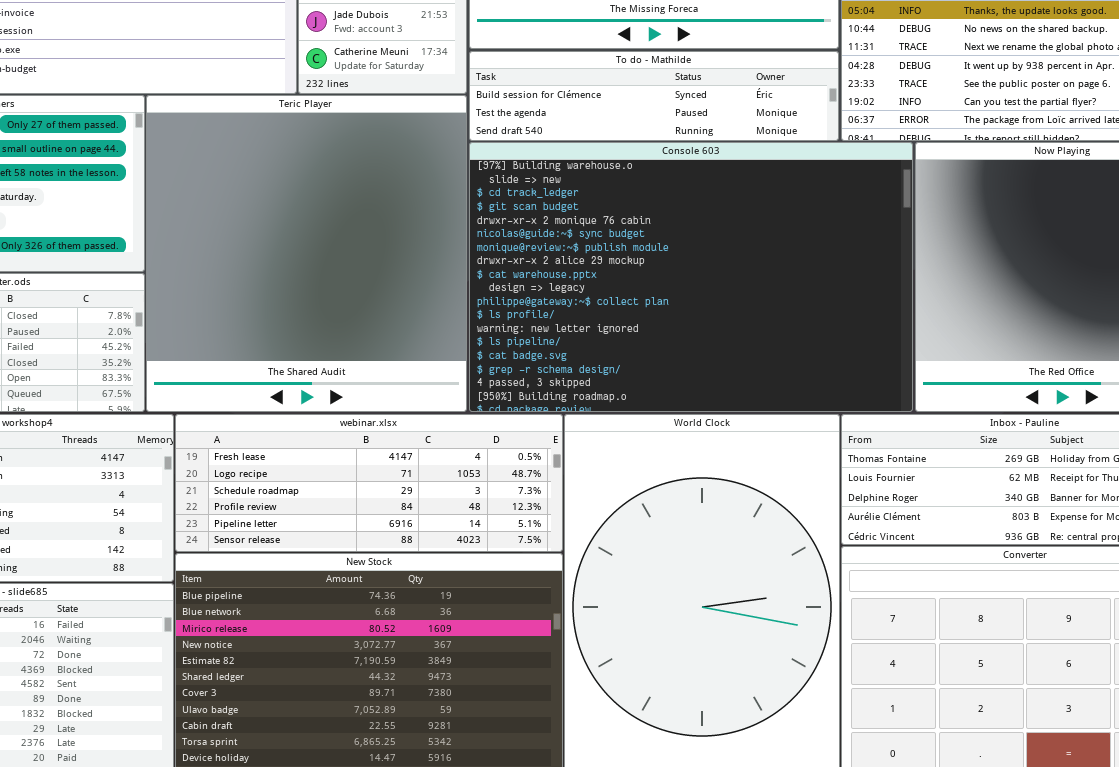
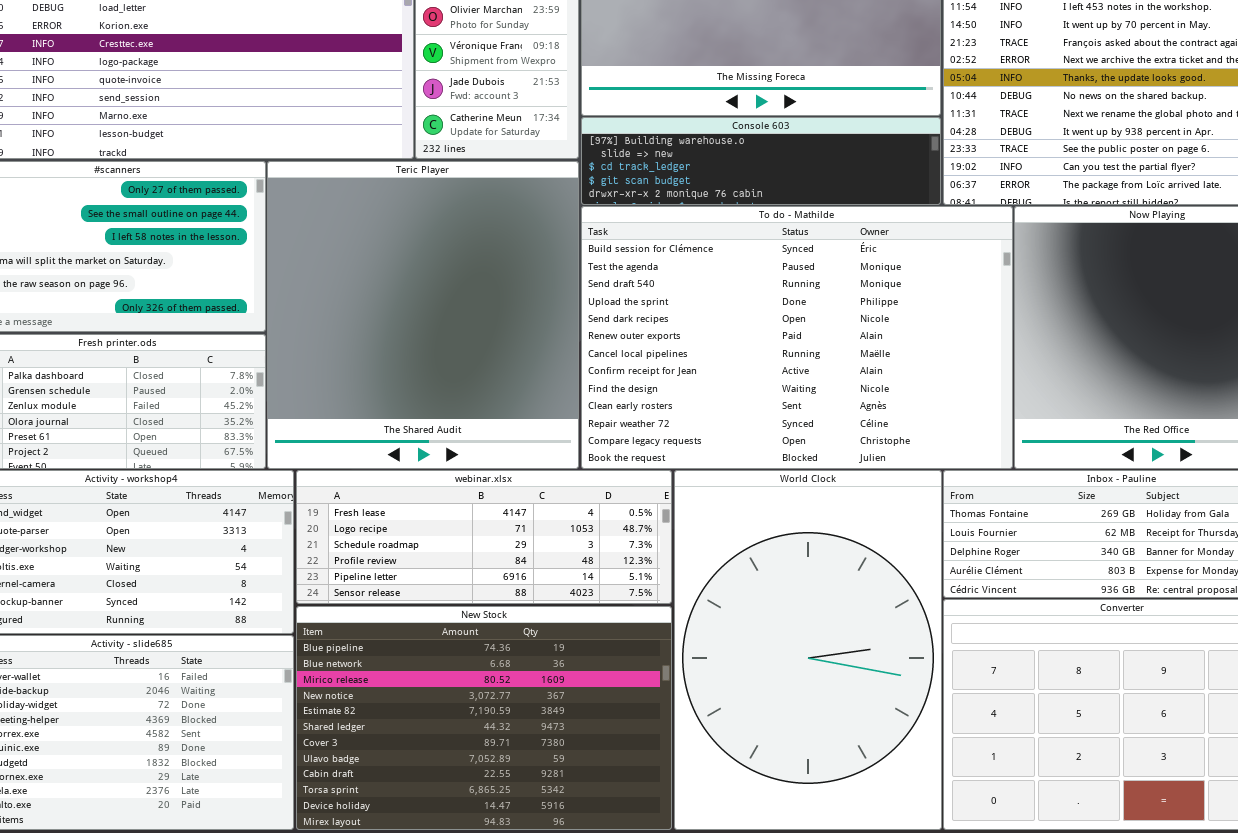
To do - Mathilde: [469,51,839,141] -> [581,206,1013,469], moved, resized
Console 603: [469,142,913,412] -> [581,117,941,205], moved, resized

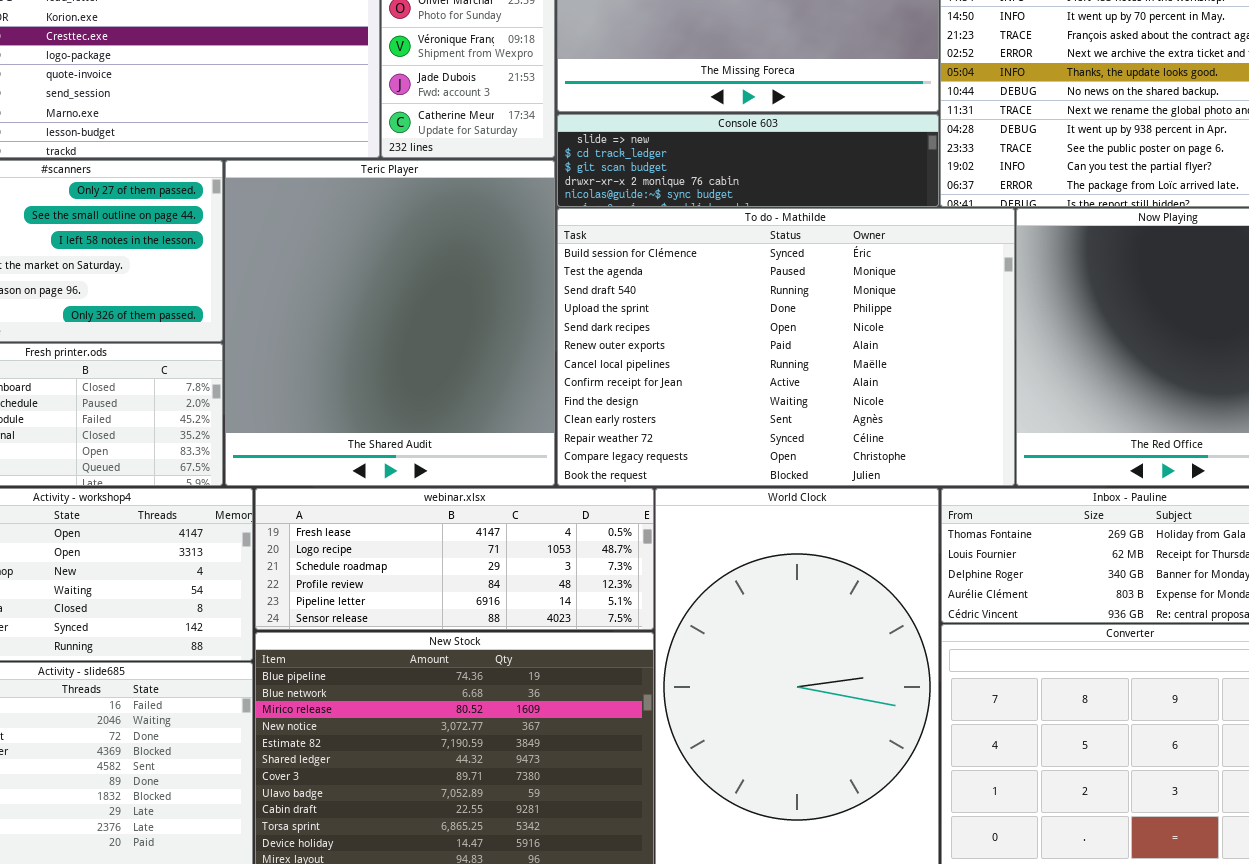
Console 603: [581,117,941,205] -> [557,114,939,207], scrolled down 1 row

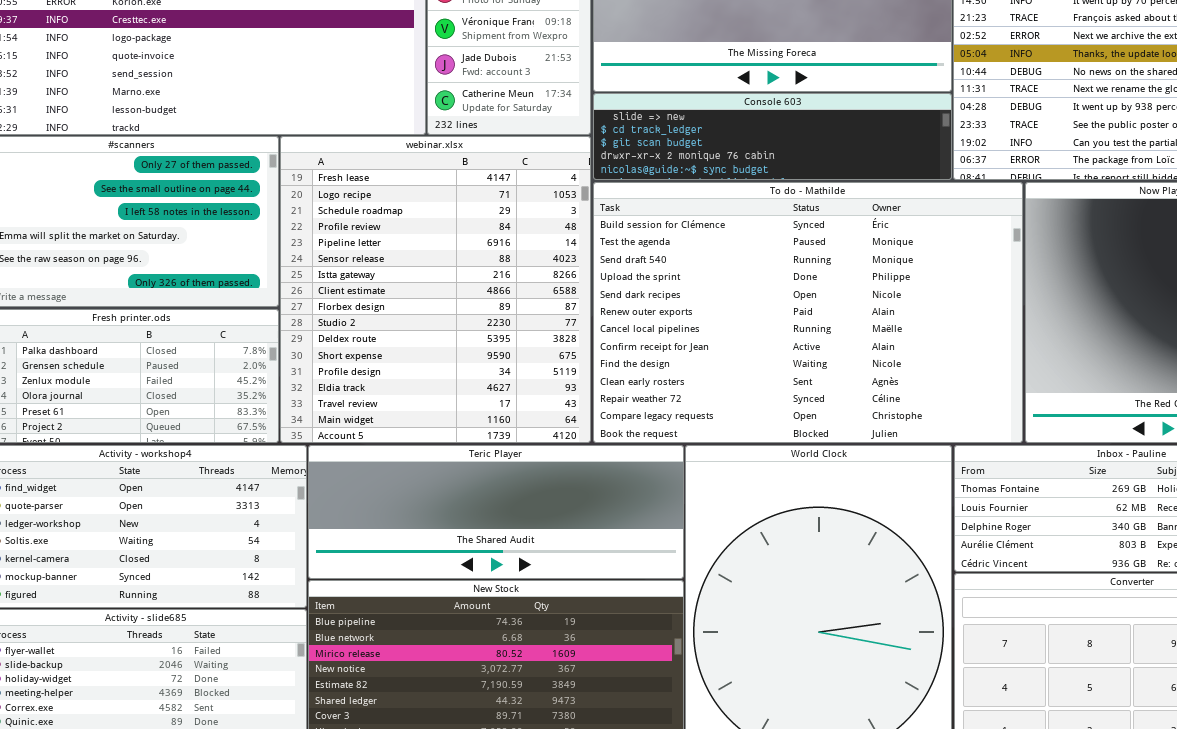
Teric Player: [225,160,555,486] -> [308,445,684,579], moved, resized
webinar.xlsx: [255,488,654,630] -> [280,136,591,443], moved, resized

